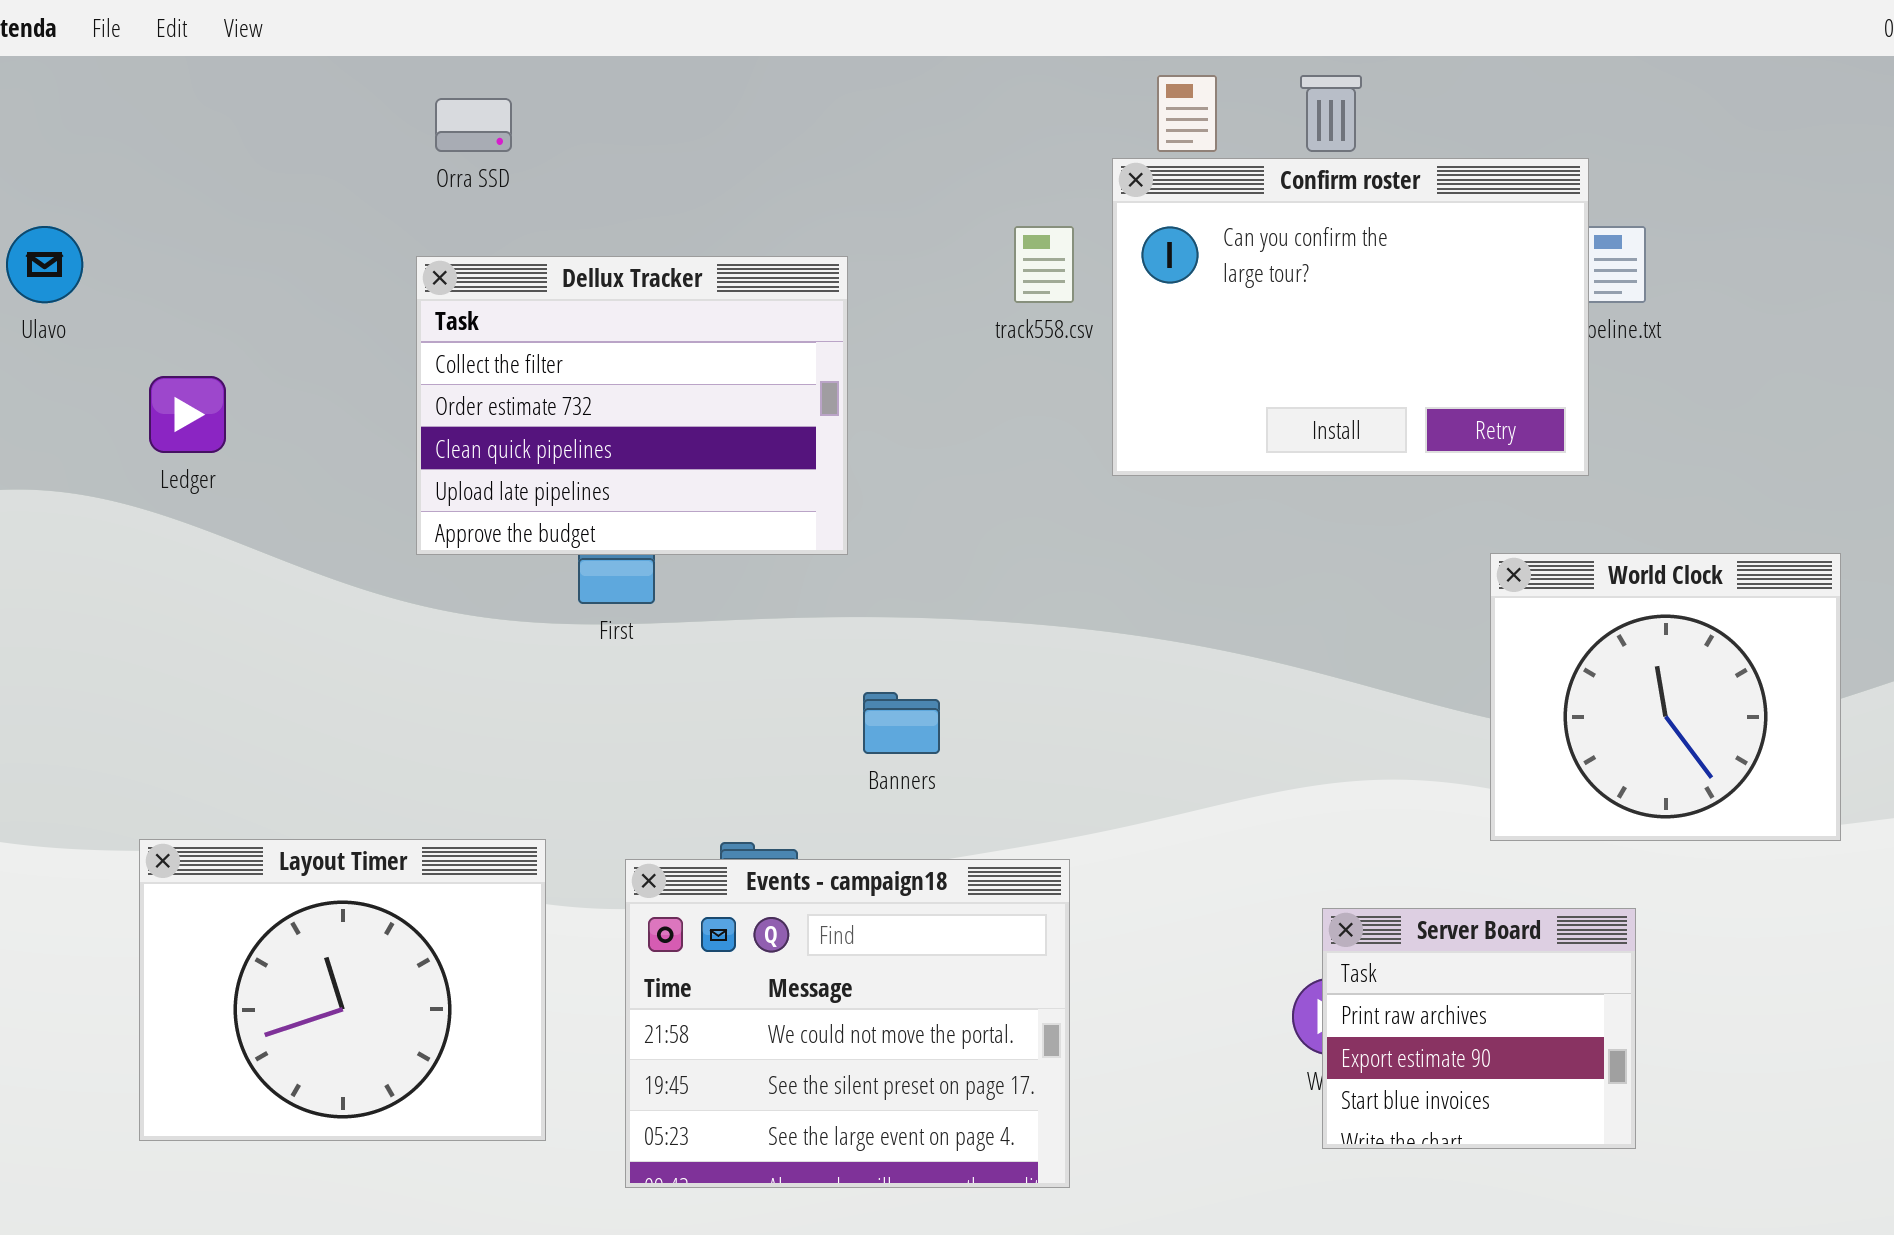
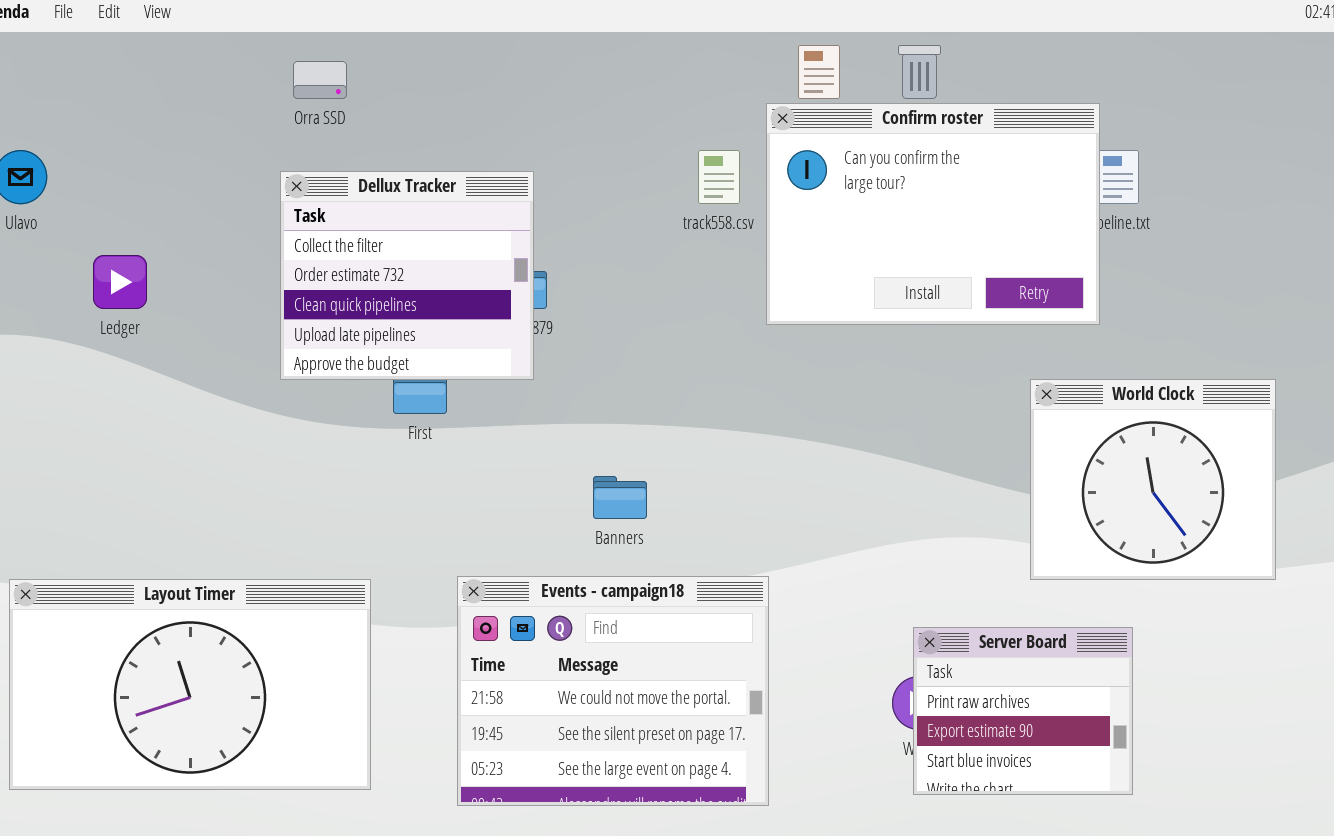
Dellux Tracker: [416,256,848,555] -> [280,171,534,380], resized
Layout Timer: [139,839,546,1141] -> [9,579,371,790], resized
Events - campaign18: [625,859,1070,1188] -> [457,576,769,806], moved

